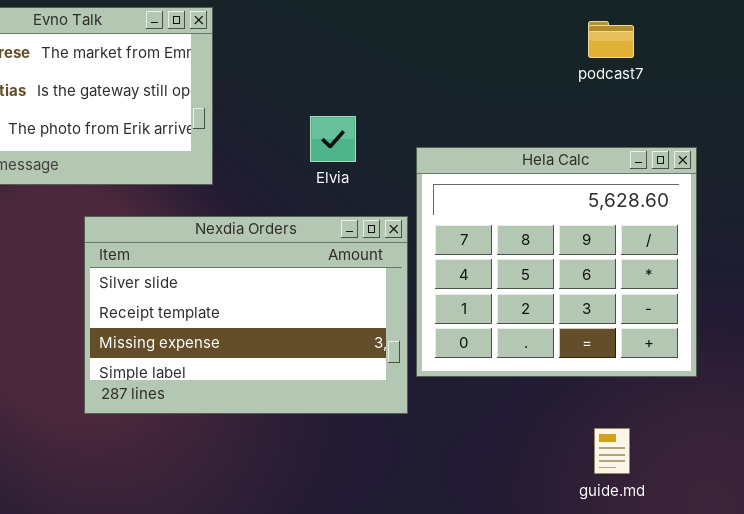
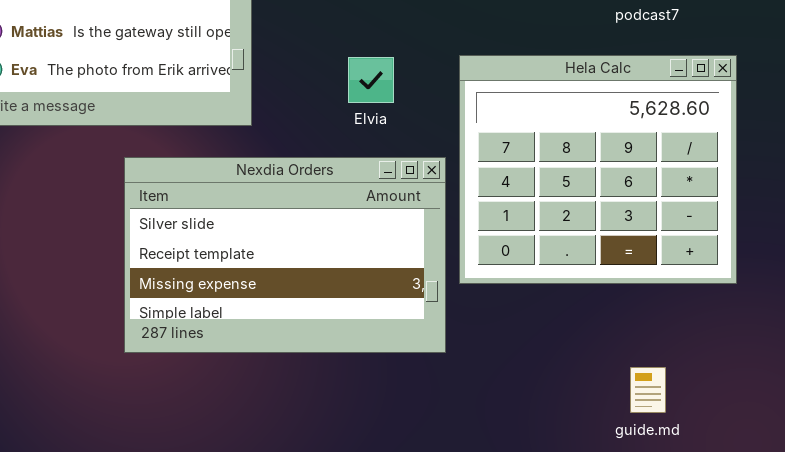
Hela Calc: [416,147,697,377] -> [459,55,737,284], moved

